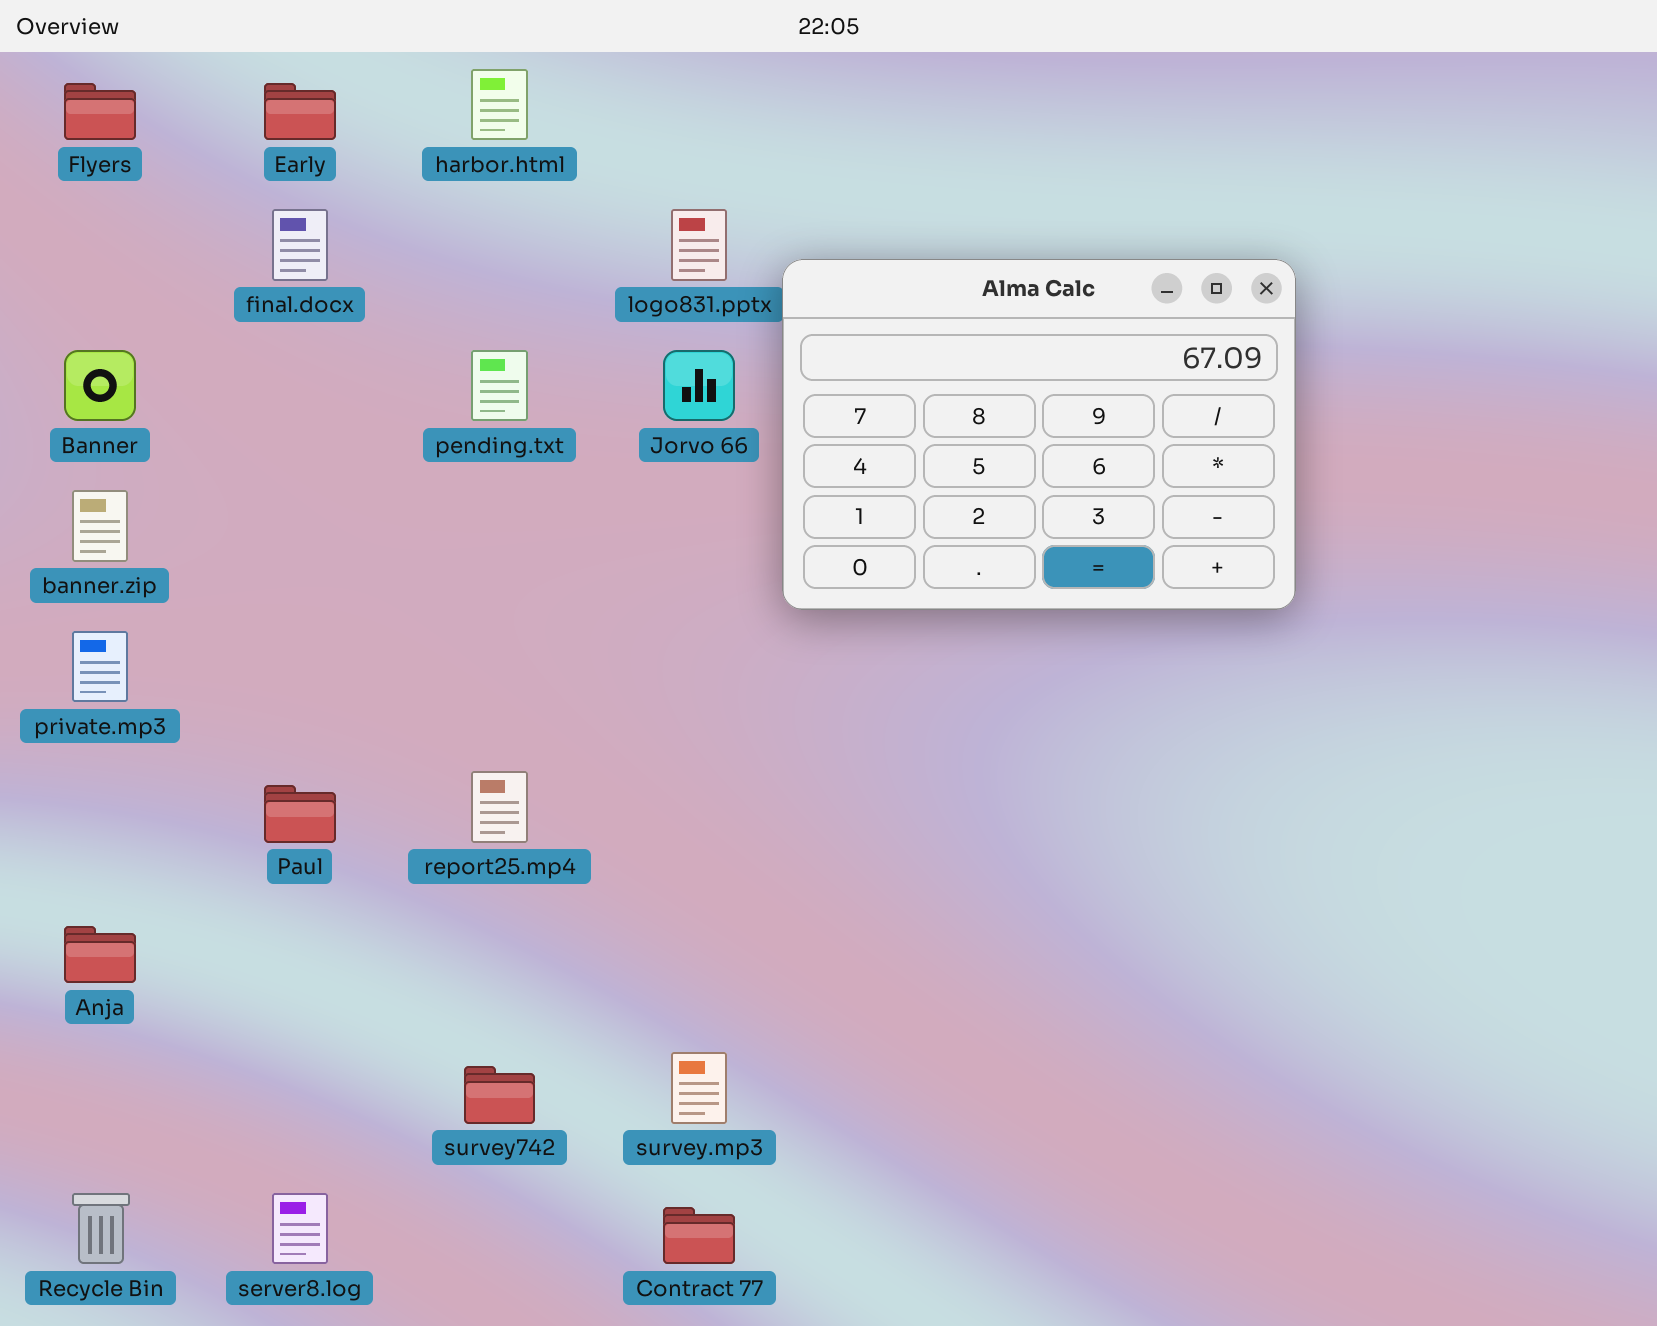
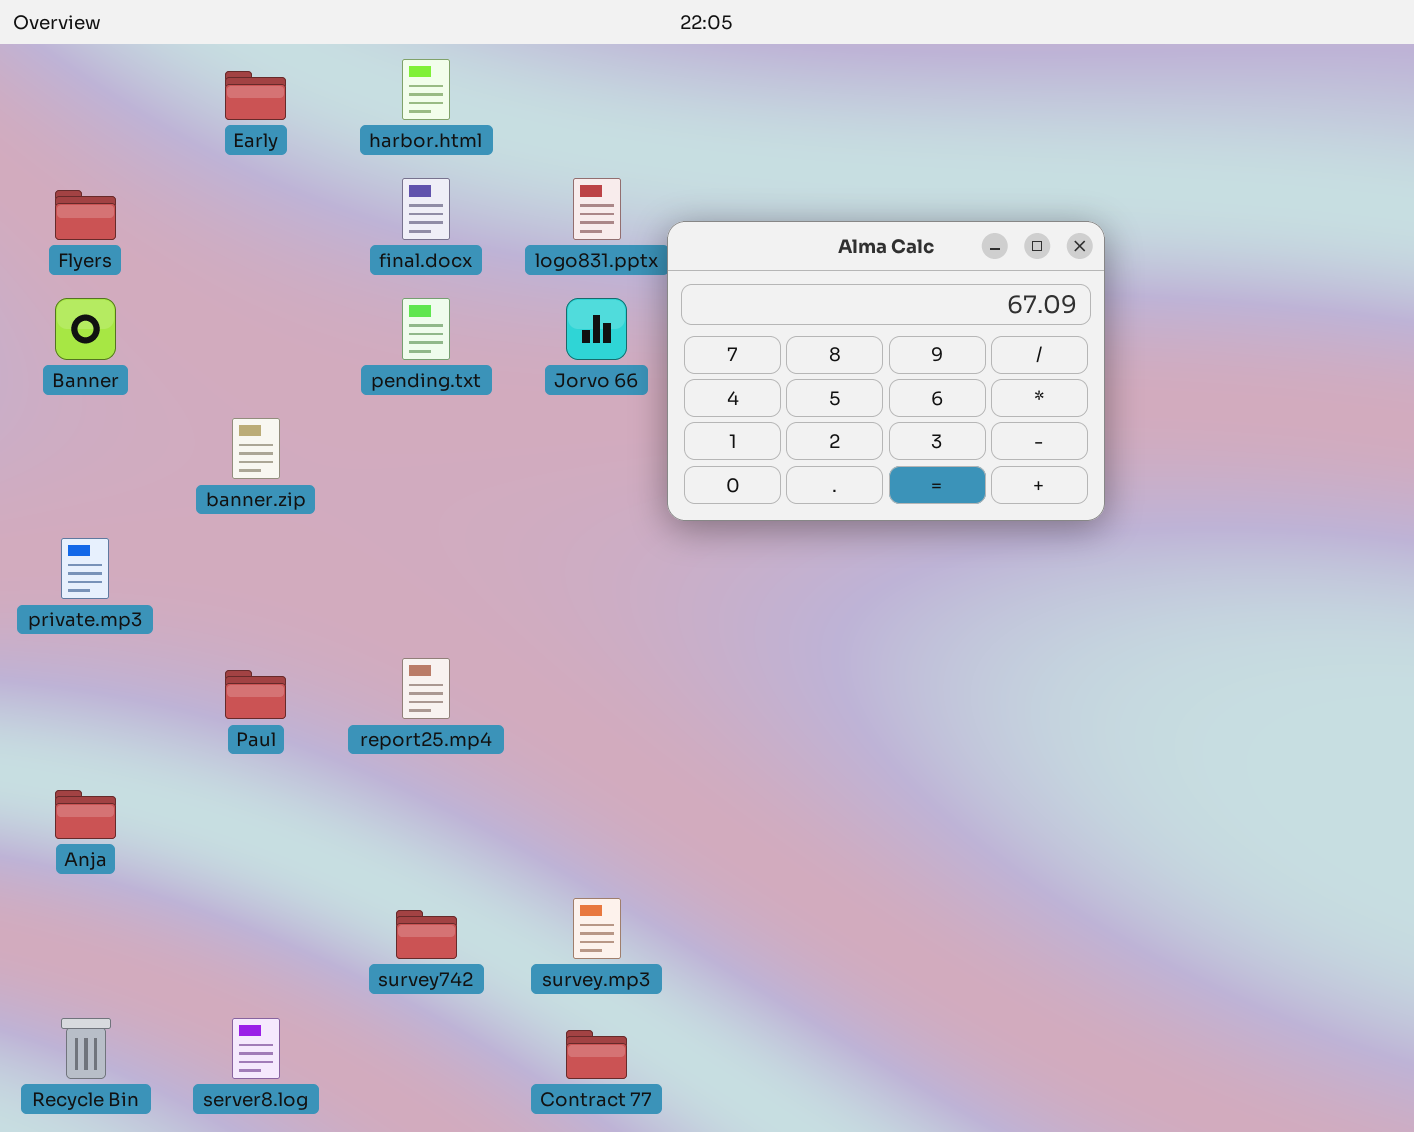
Flyers: [64,83,136,140] -> [55,190,116,240], moved
final.docx: [272,209,328,281] -> [402,178,450,240], moved
banner.zip: [72,490,128,562] -> [232,418,280,479], moved

